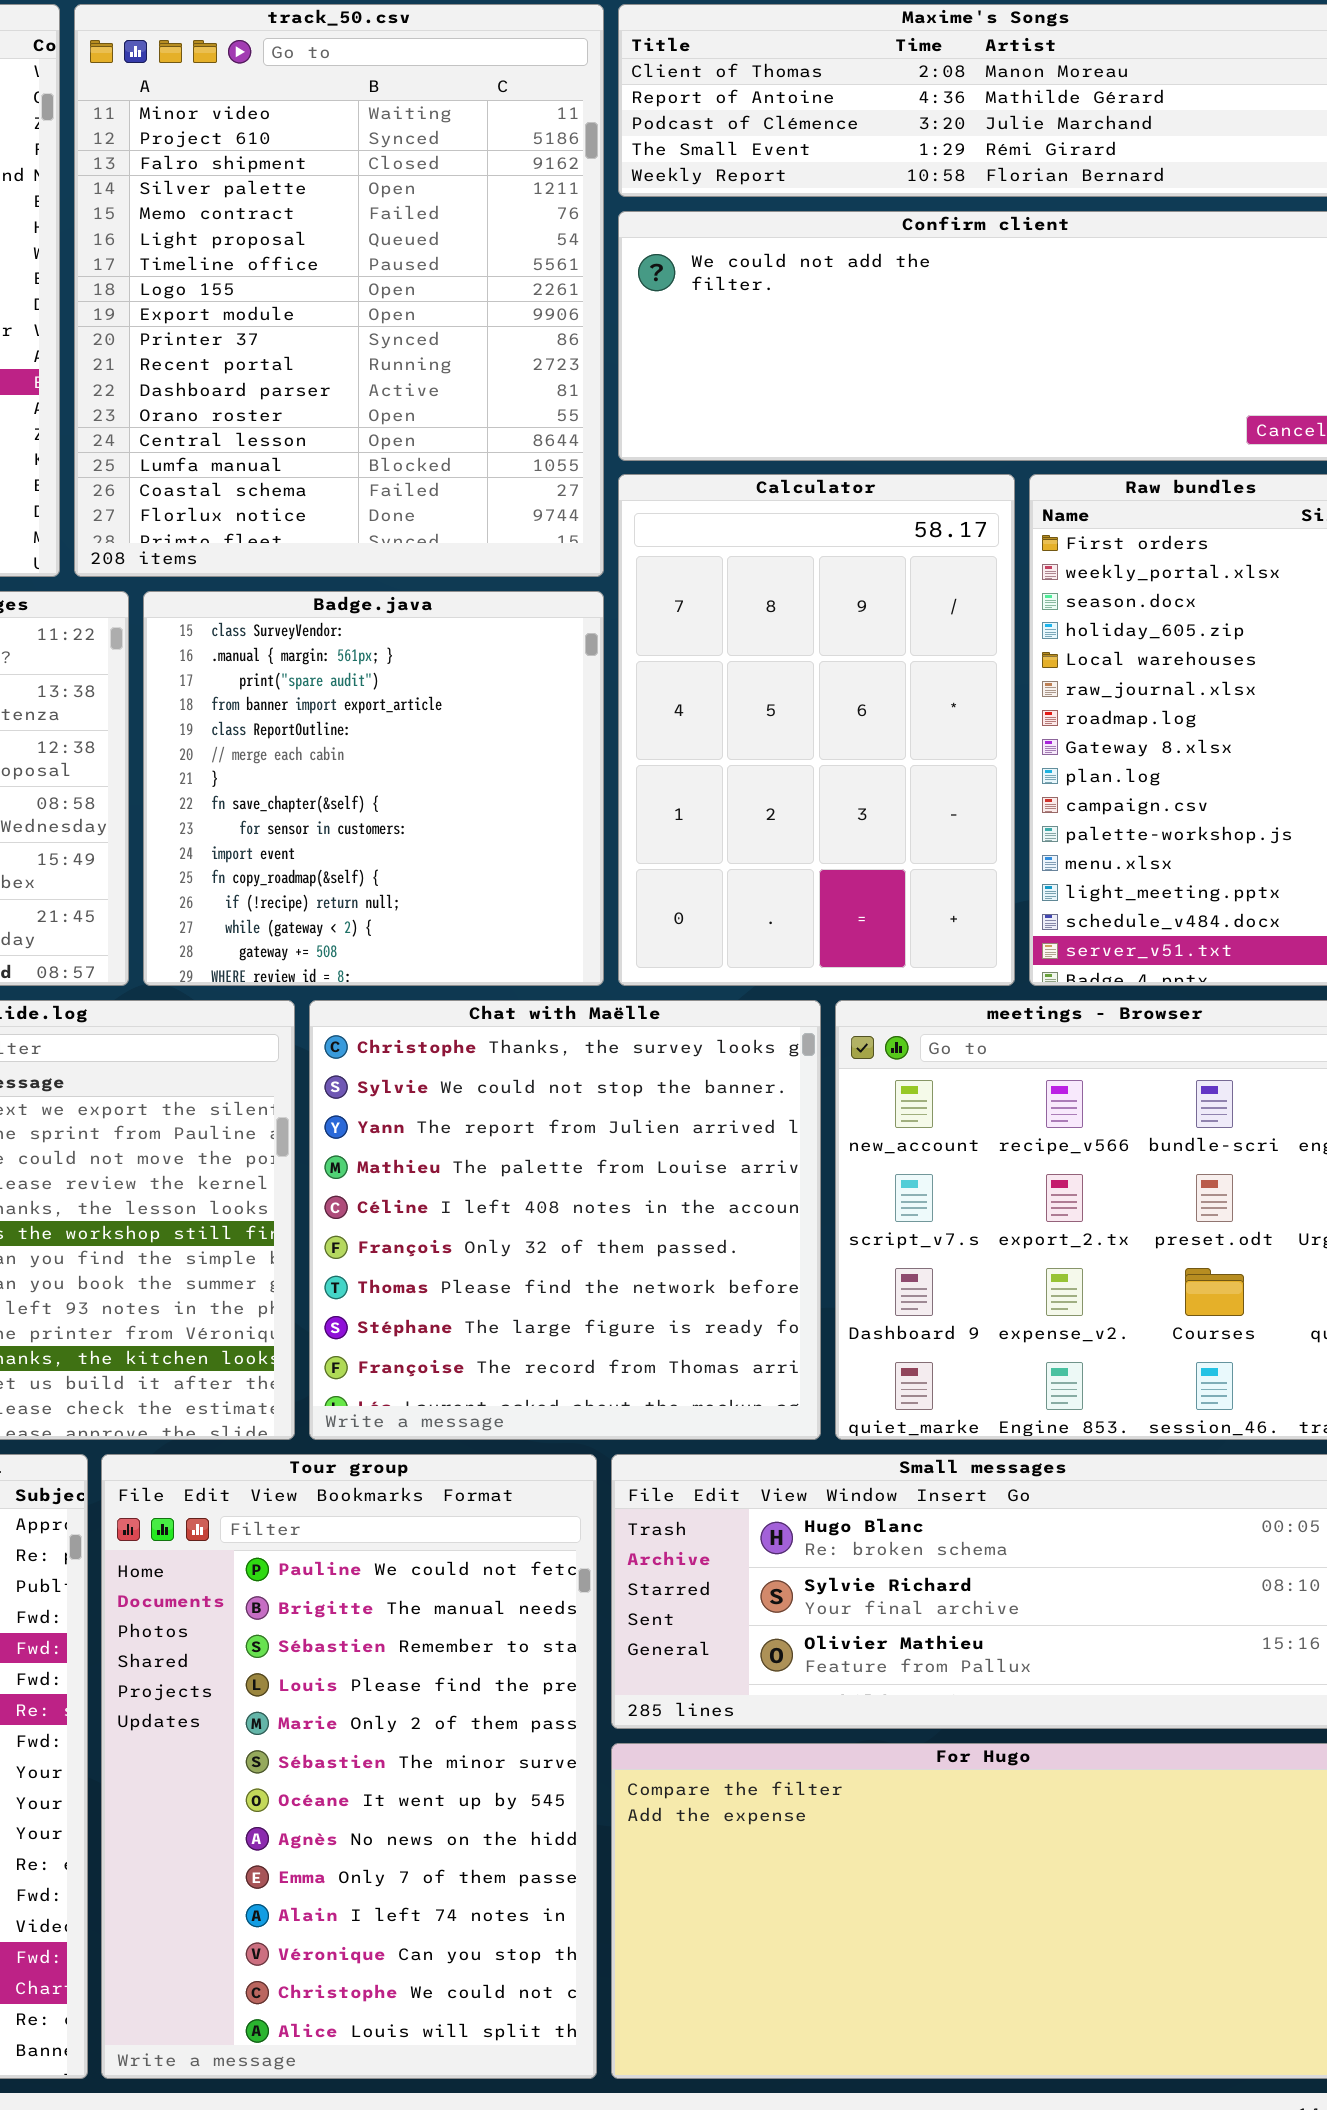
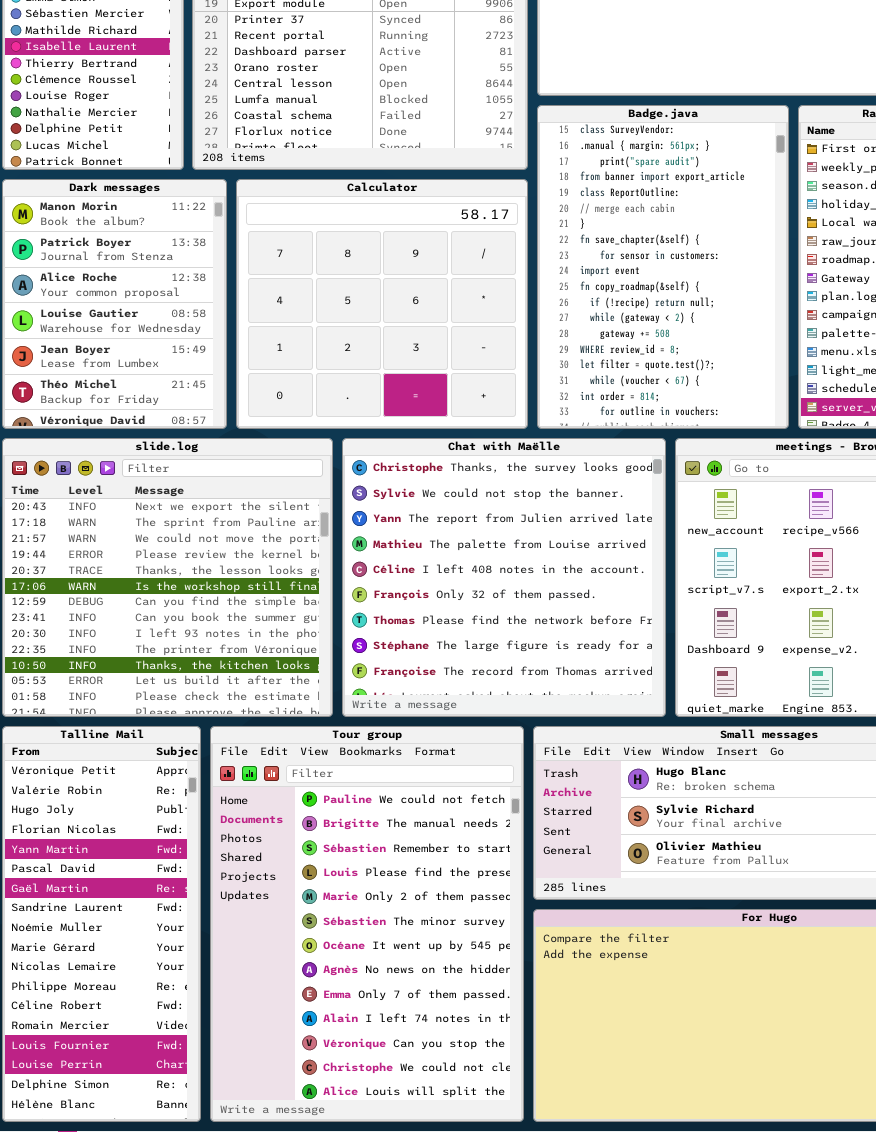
Calculator: [618,474,1015,986] -> [236,179,528,429], moved, resized
Badge.java: [143,591,604,986] -> [537,105,789,429], moved, resized

